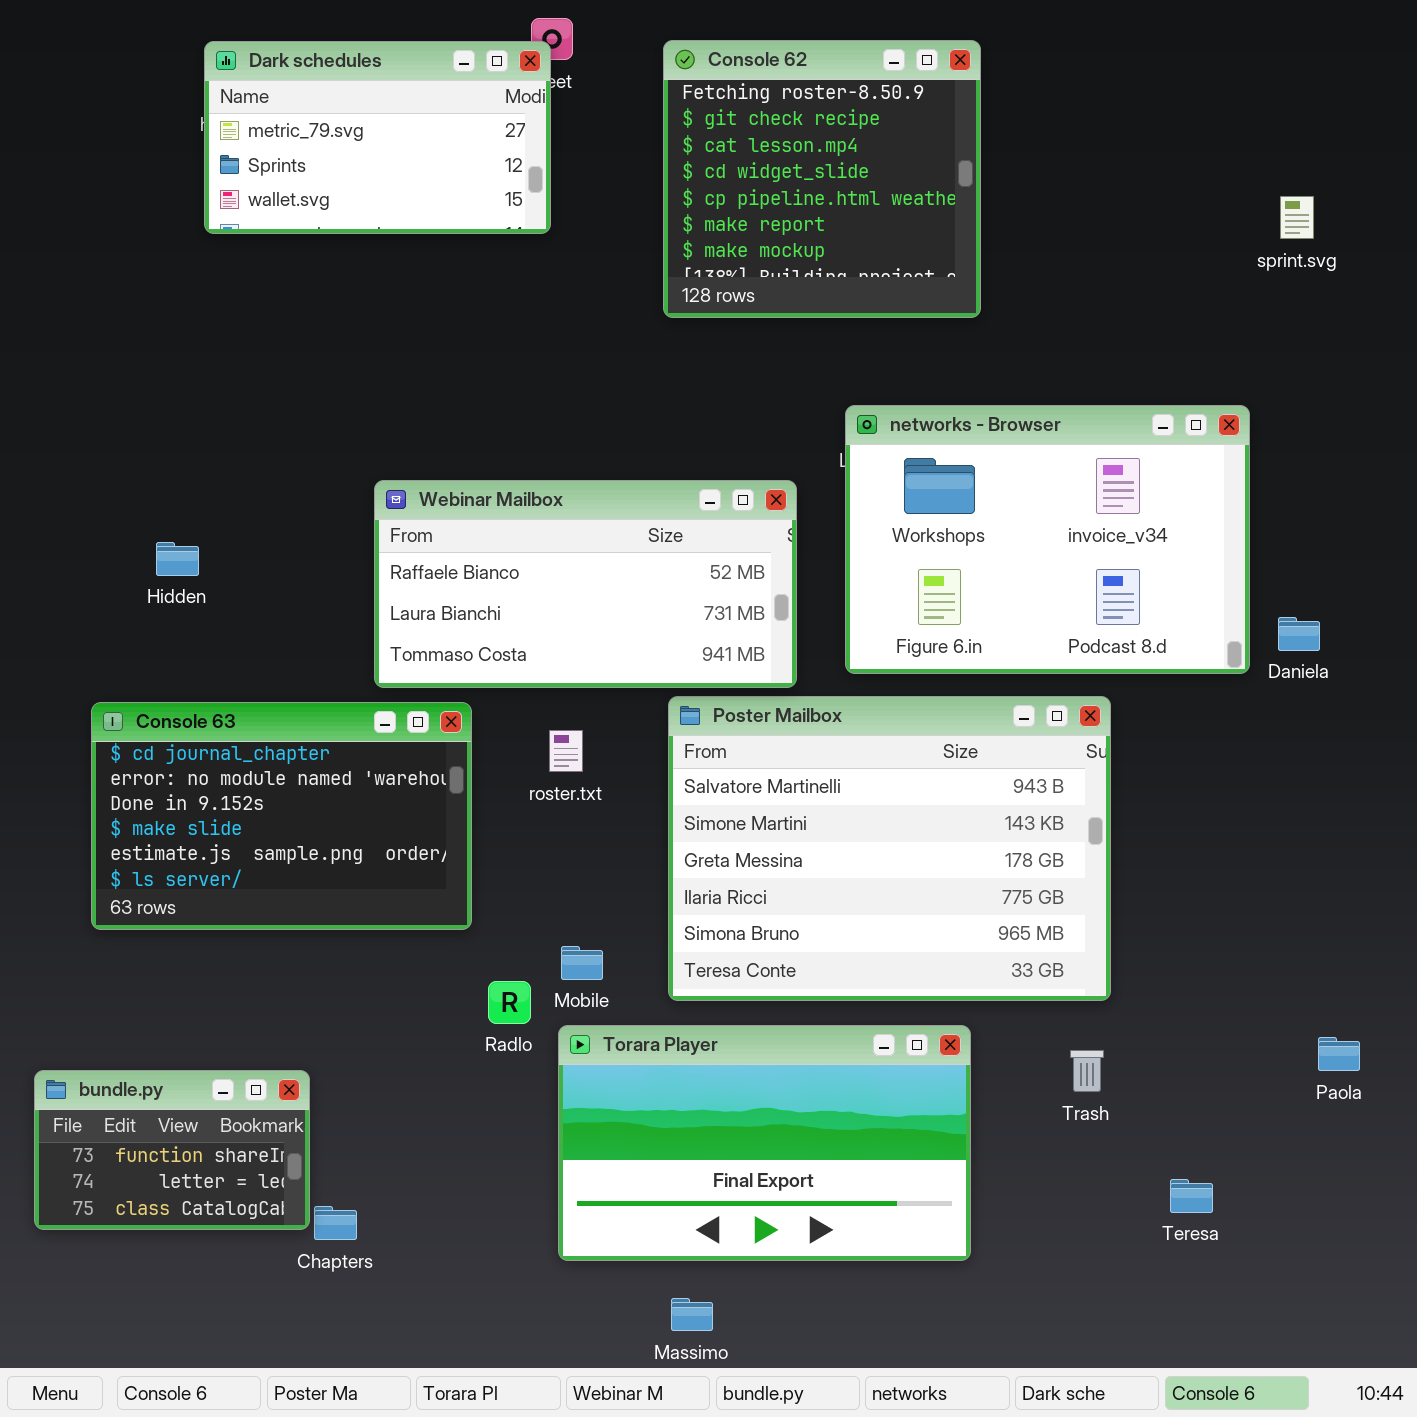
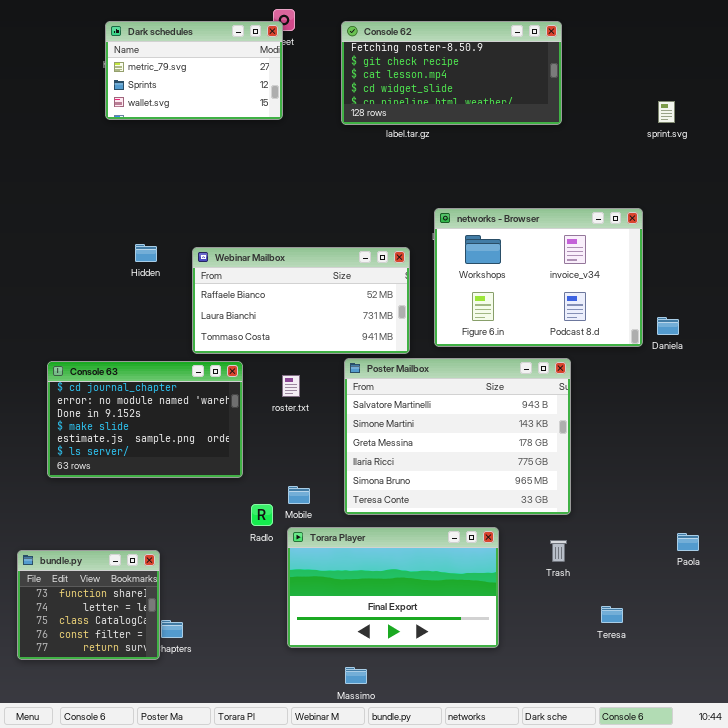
Console 62: [663,40,981,318] -> [341,21,562,125], resized
Hidden: [156,542,199,576] -> [135,244,157,262], moved
bundle.py: [34,1070,310,1230] -> [17,550,160,660], resized

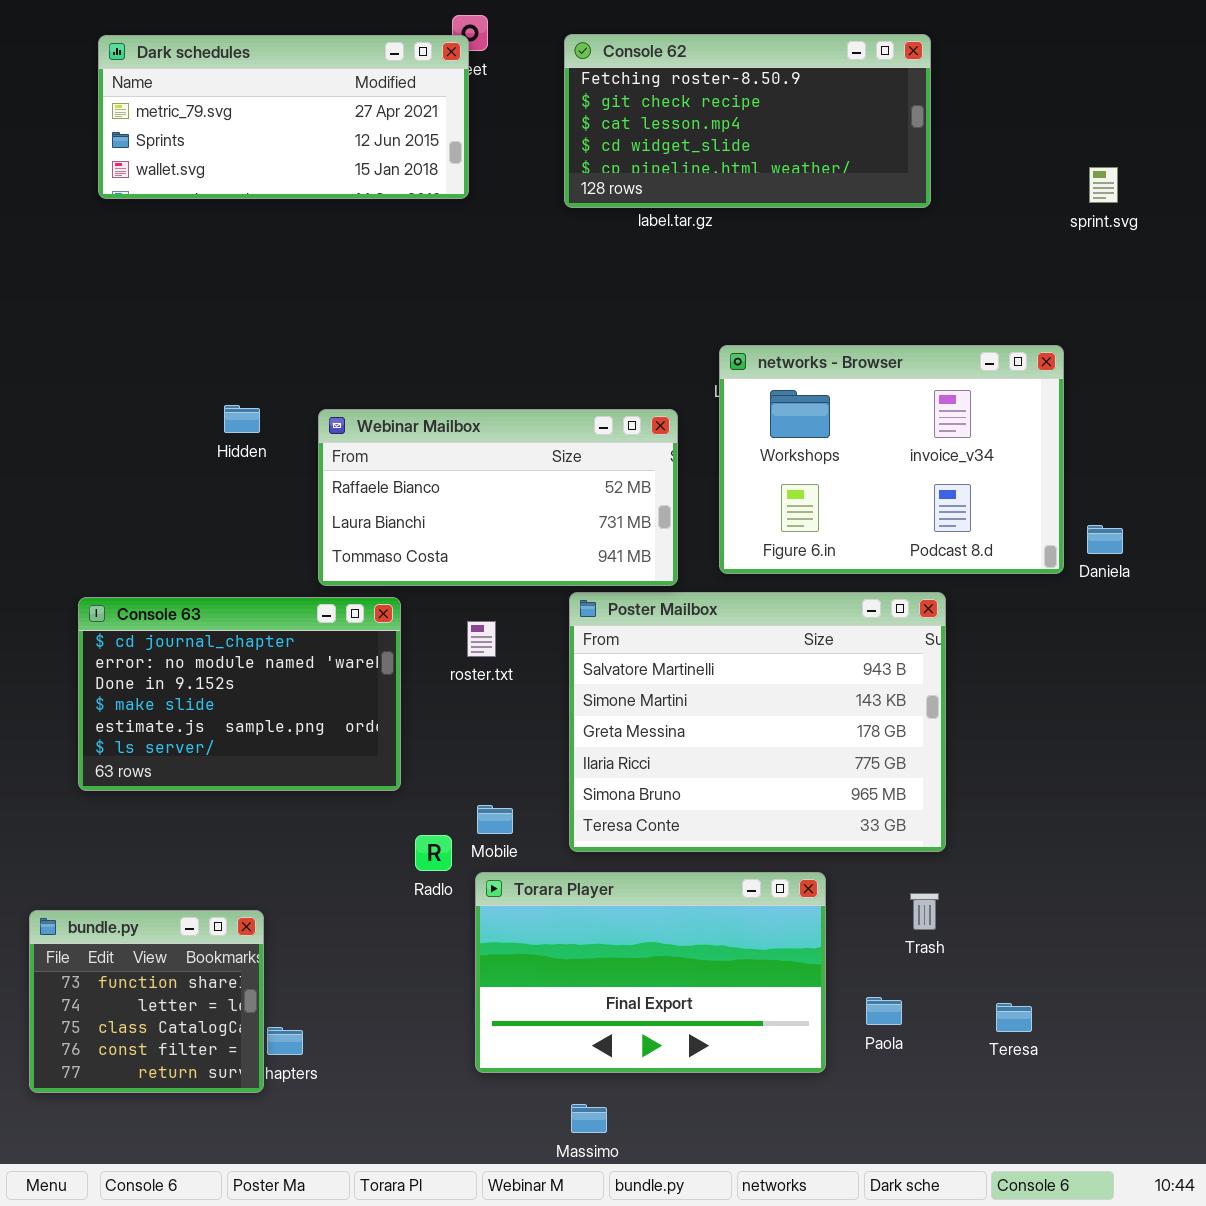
Dark schedules: [105,21,283,120] -> [98,35,469,199], resized
Paola: [677,533,699,551] -> [866,997,902,1025], moved

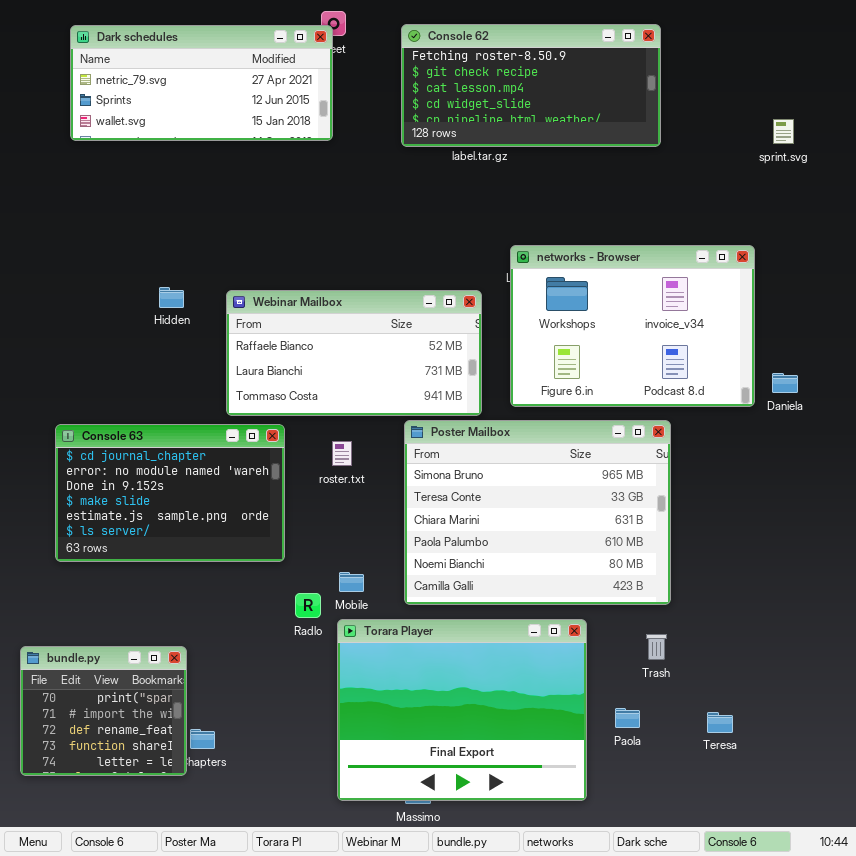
Poster Mailbox: [569,592,946,852] -> [404,420,671,605], scrolled down 4 rows
Torara Player: [475,872,826,1073] -> [337,619,587,801], resized
bundle.py: [29,910,264,1093] -> [20,646,187,776], scrolled up 3 rows

